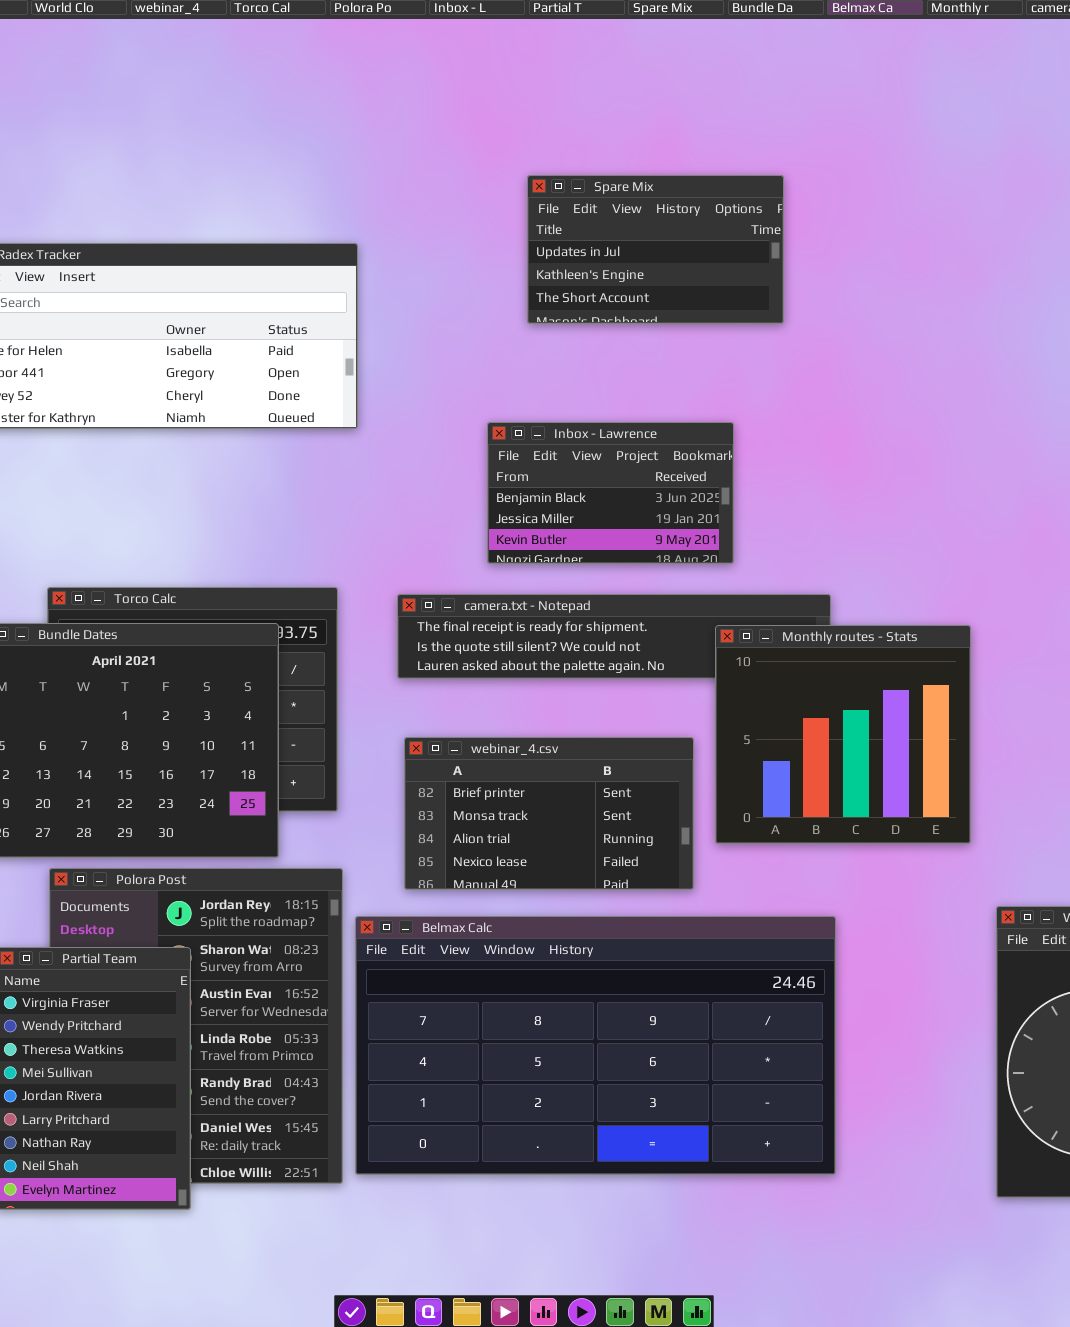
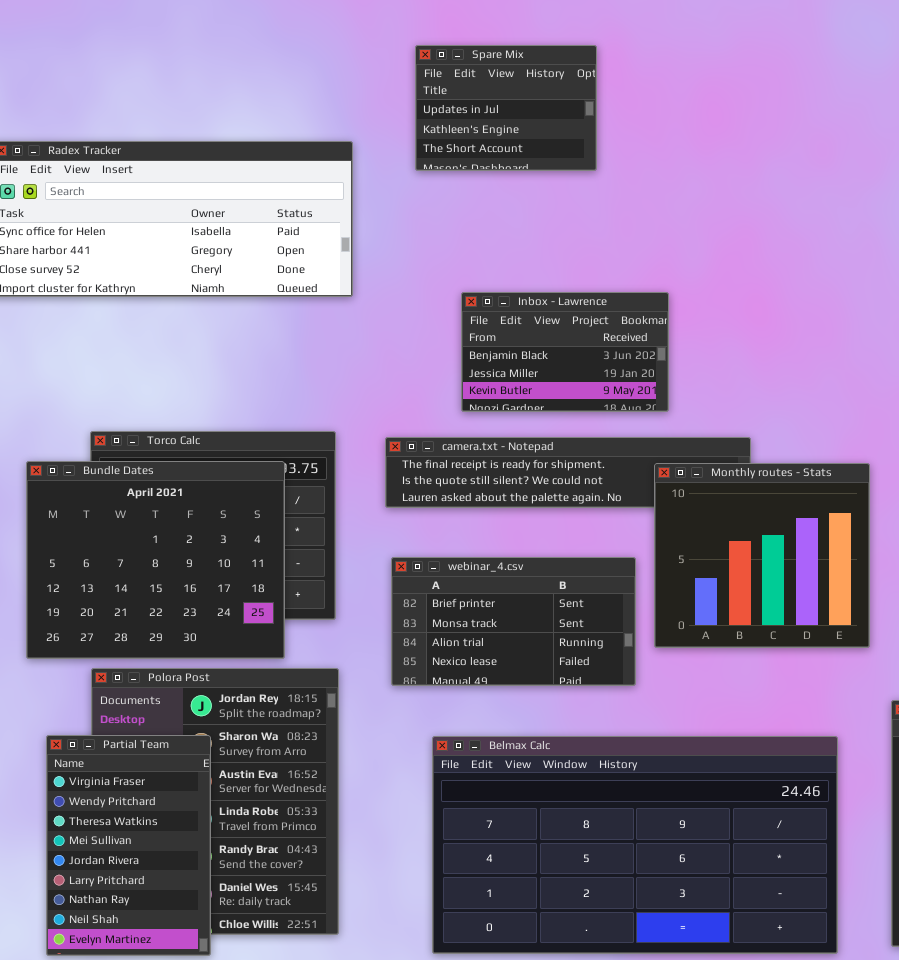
Spare Mix: [527,175,784,324] -> [415,45,597,171], moved, resized
Belmax Calc: [355,916,836,1175] -> [432,736,838,954], moved

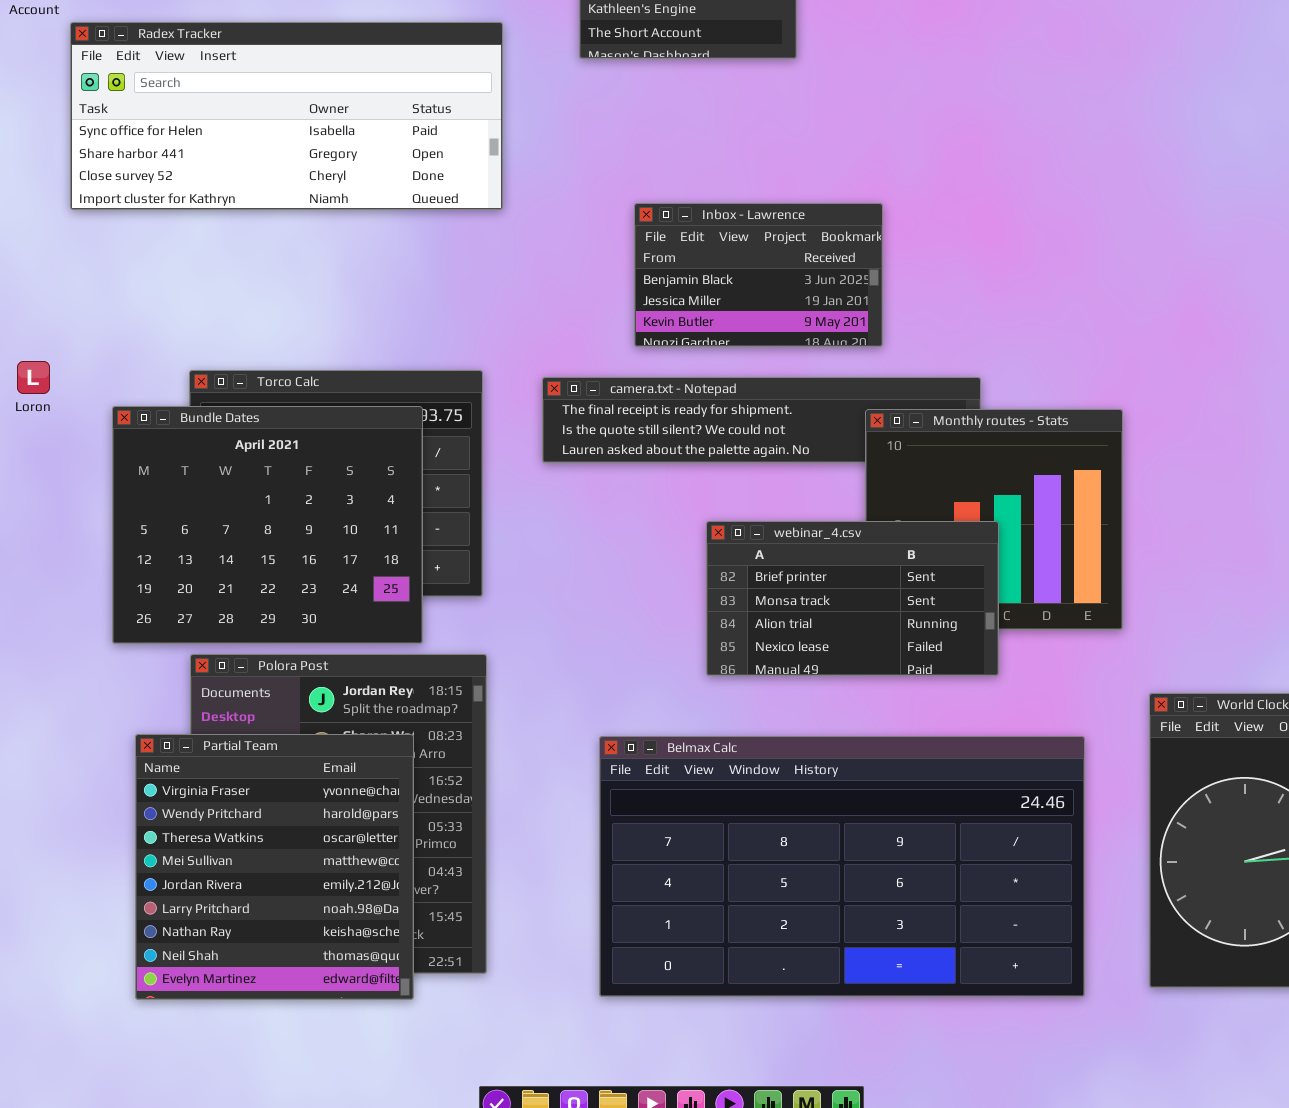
webinar_4.csv: [391,557,636,686] -> [706,521,999,676], moved
Partial Team: [46,735,211,956] -> [135,734,414,1000], resized

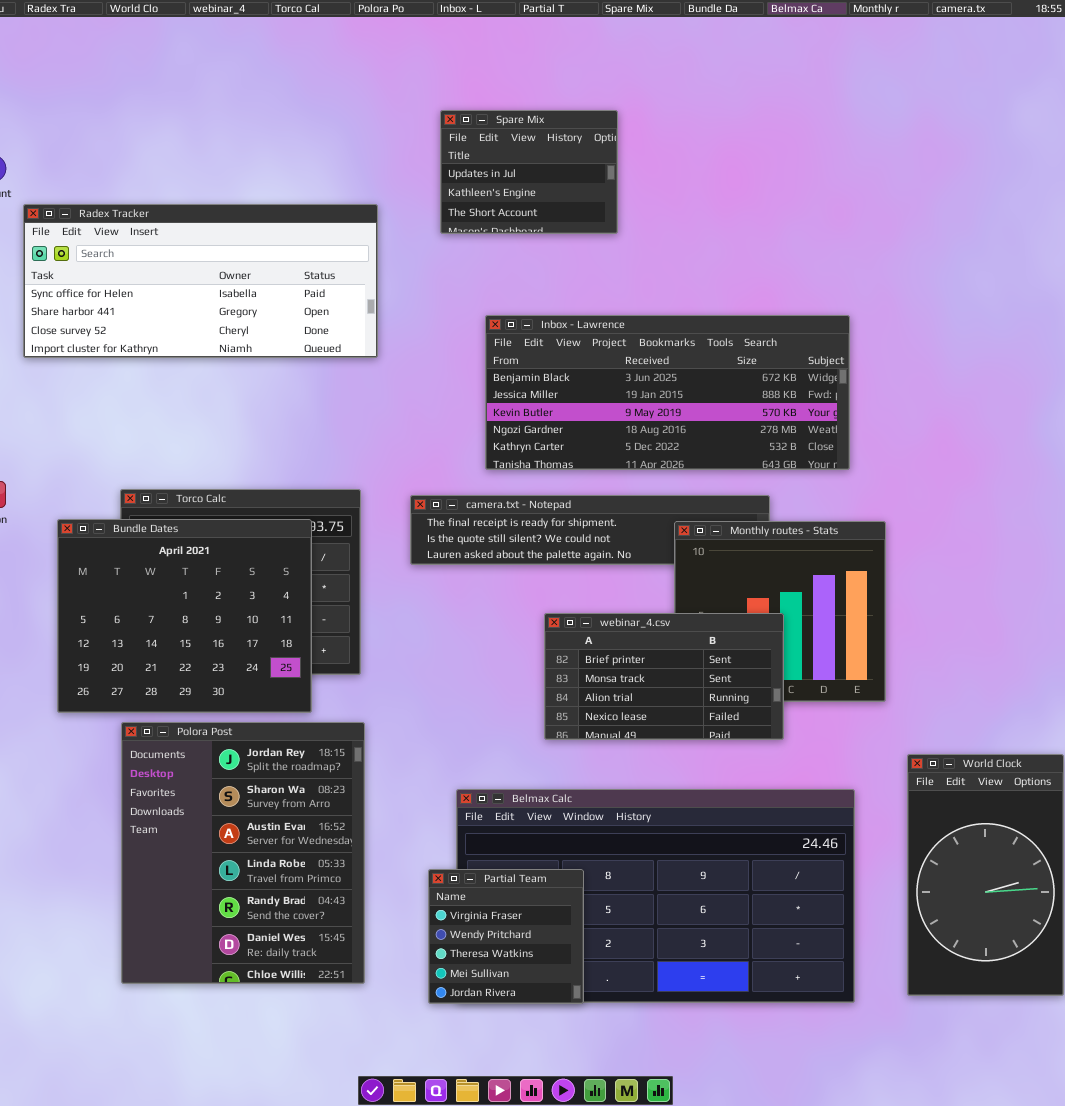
Inbox - Lawrence: [634,203,883,347] -> [485,315,850,470], resized
Partial Team: [135,734,414,1000] -> [428,869,584,1004], moved, resized

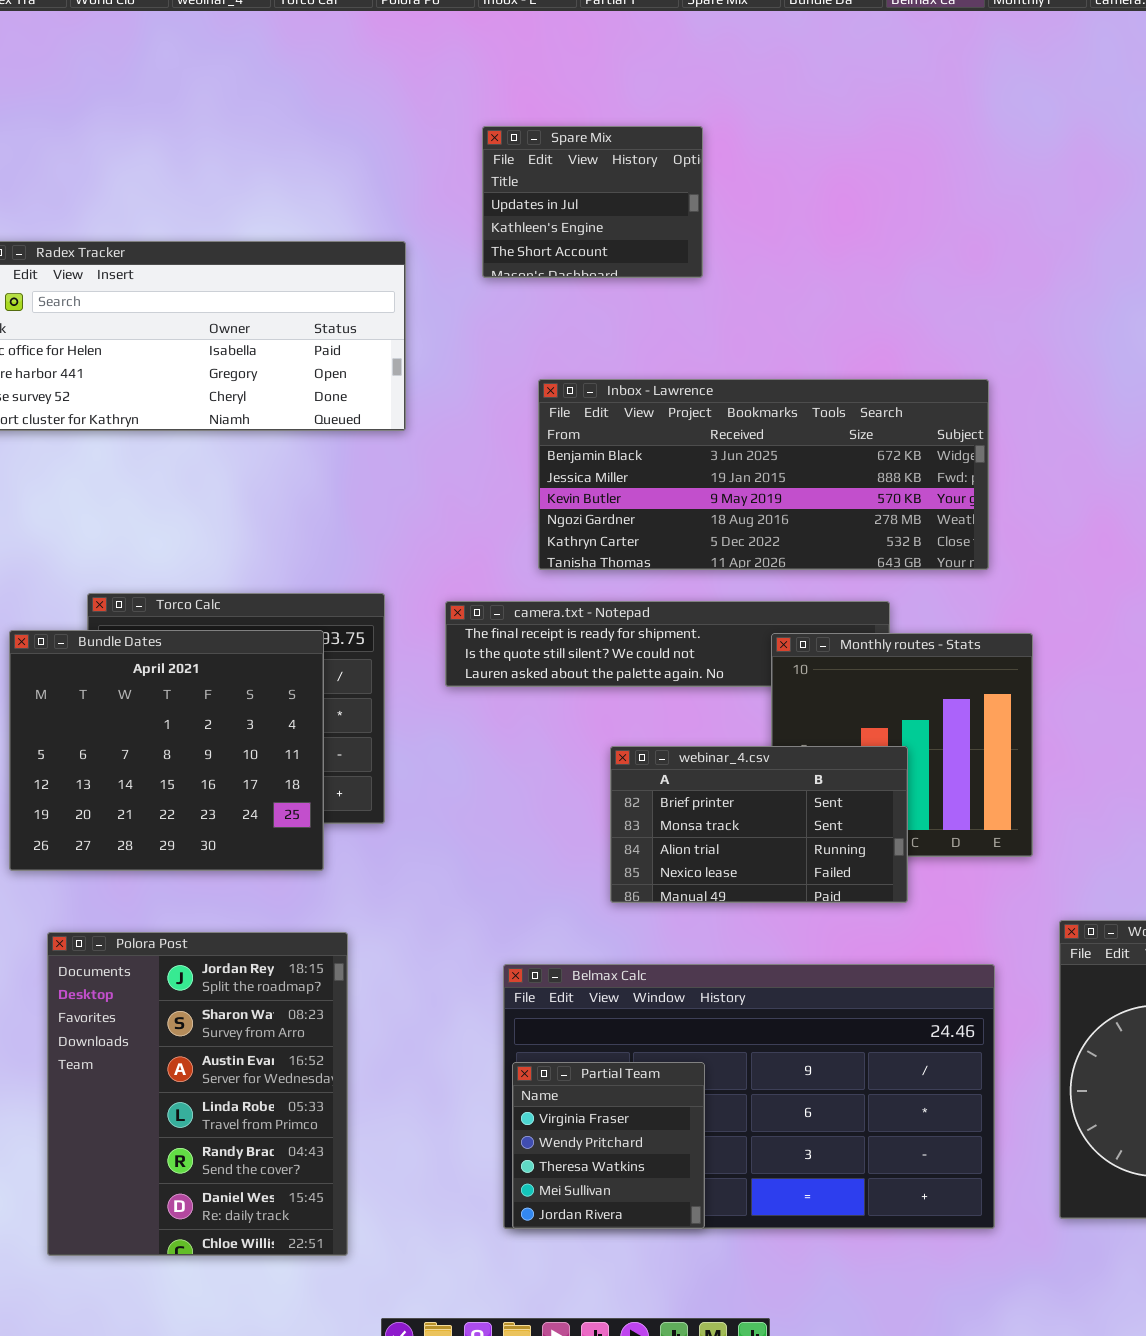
Polora Post: [121,722,365,984] -> [47,932,348,1256], moved
Partial Team: [428,869,584,1004] -> [512,1062,705,1229], moved

